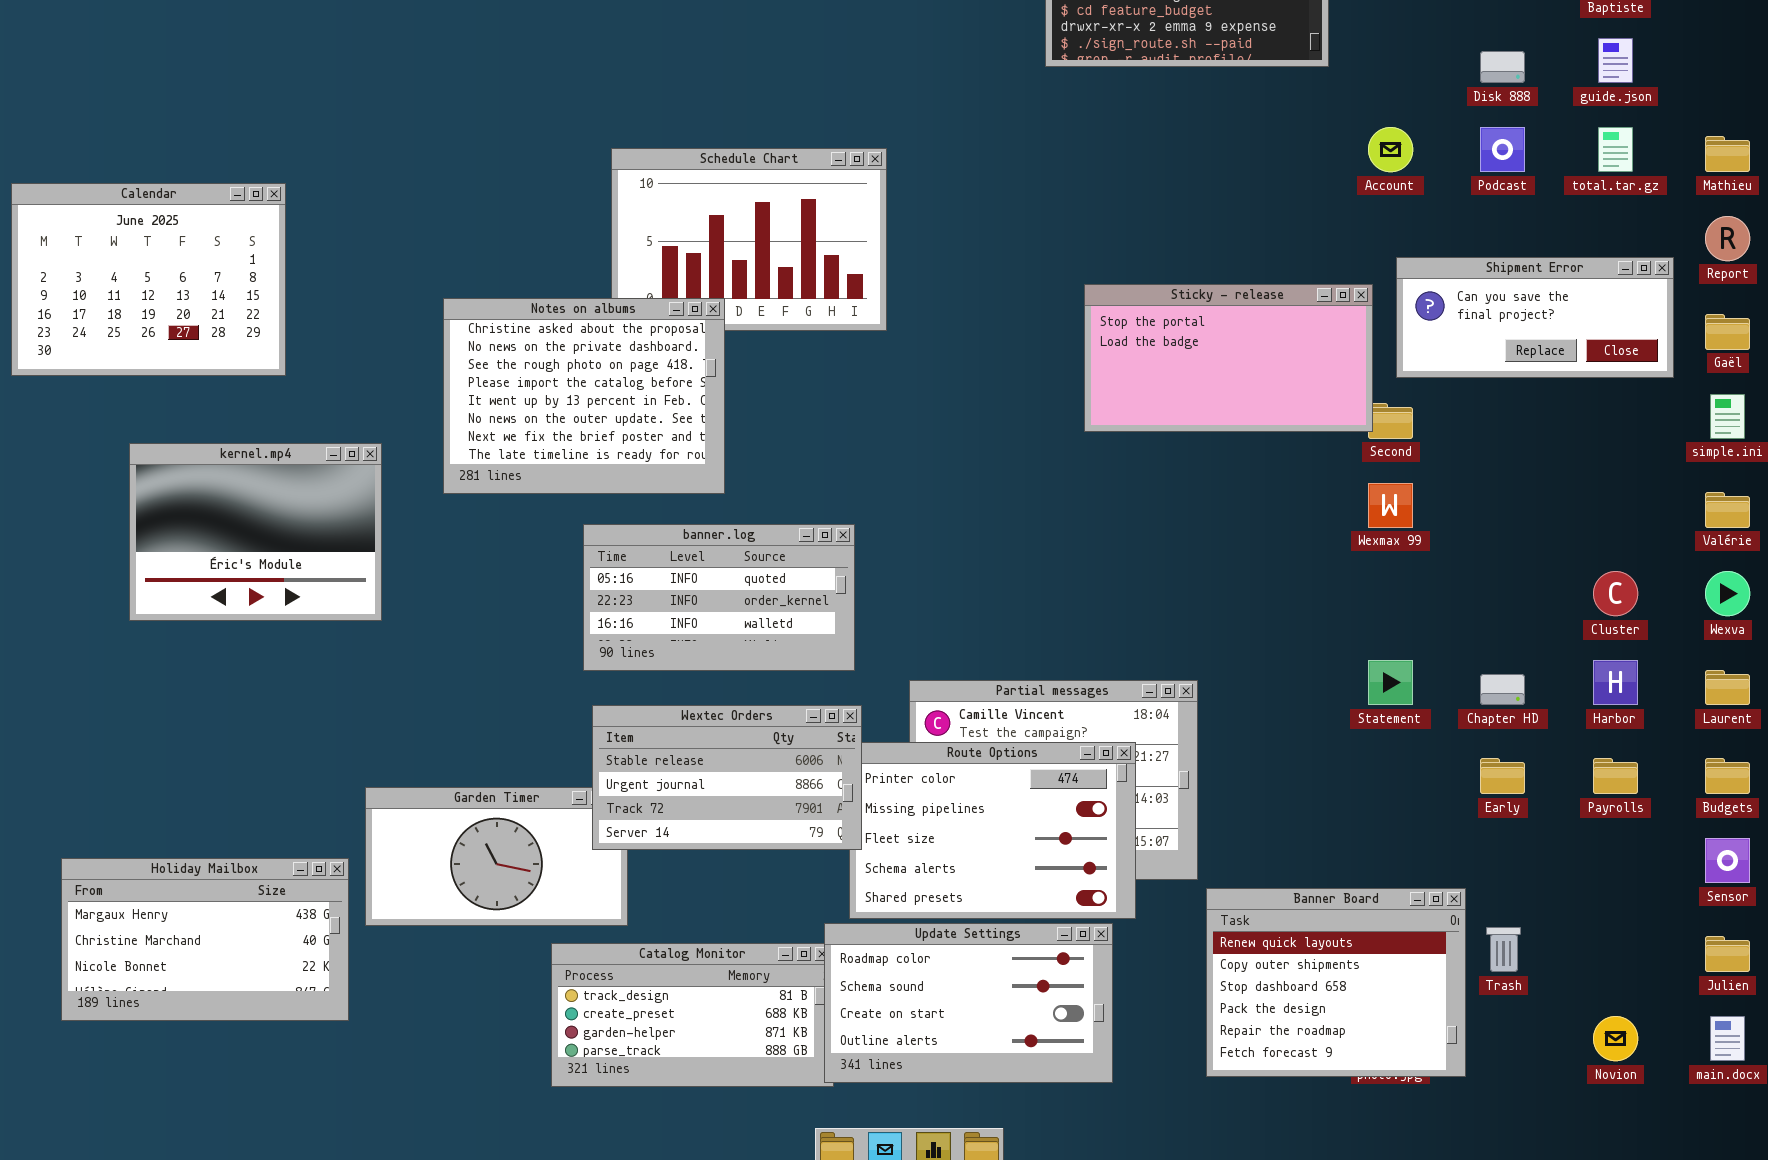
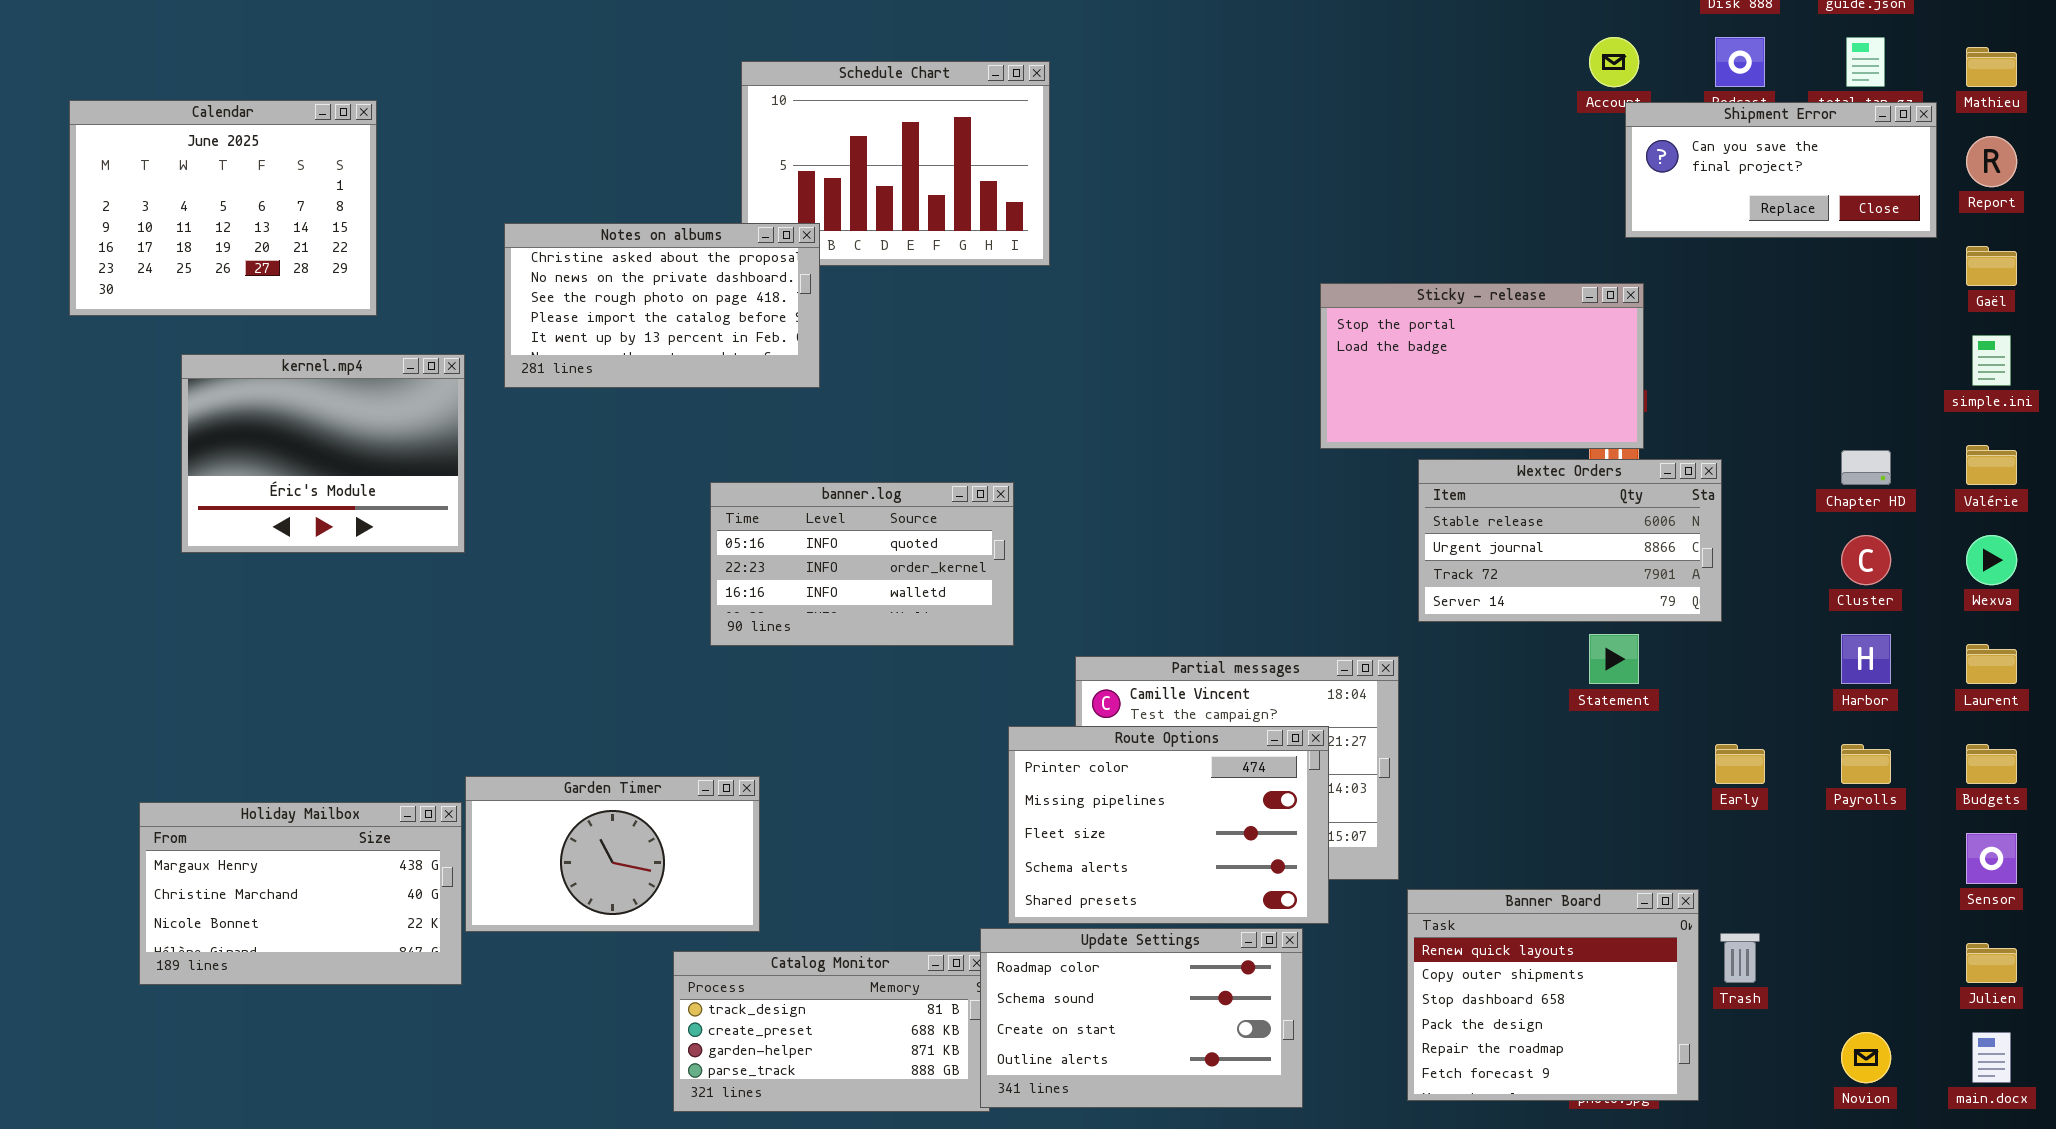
Shipment Error: [1396,257,1674,378] -> [1625,102,1937,238], moved
Sticky - release: [1084,284,1373,432] -> [1320,283,1644,449], moved
Notes on albums: [443,298,725,494] -> [504,223,820,388], moved, resized
kernel.mp4: [129,443,382,621] -> [181,354,465,553], moved
Chapter HD: [1480,674,1525,705] -> [1841,450,1891,485], moved
Wextec Orders: [592,705,862,850] -> [1418,459,1722,622], moved
Holiday Mailbox: [61,858,349,1021] -> [139,802,462,985], moved

